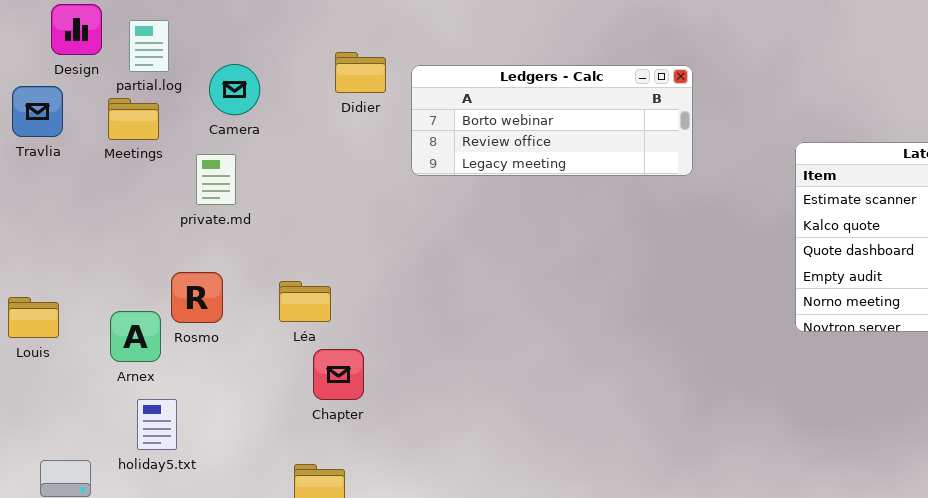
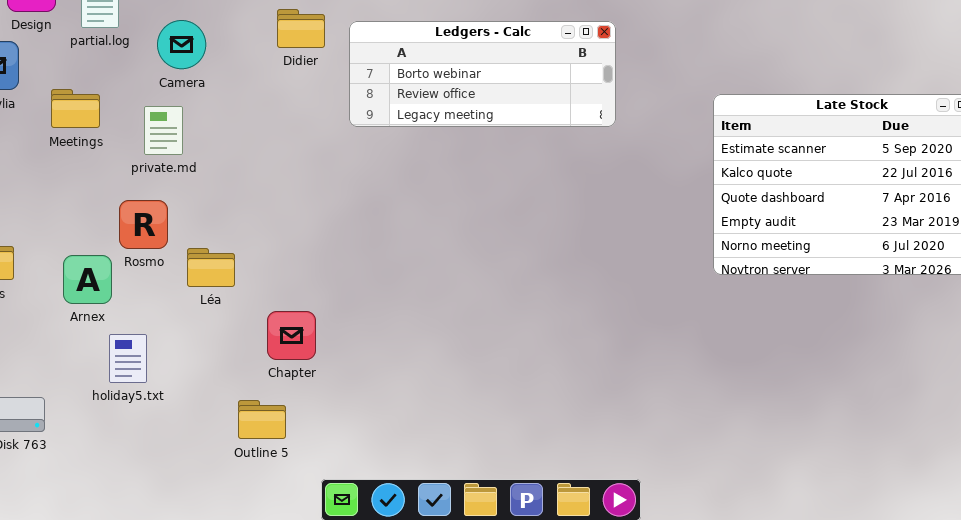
Meetings: [108,98,159,140] -> [51,89,100,128], moved
Rosmo: [171,272,223,323] -> [119,200,168,249], moved
Léa: [279,281,331,322] -> [187,248,235,287], moved
Chapter: [313,349,364,400] -> [267,311,316,360], moved
holiday5.txt: [137,399,177,450] -> [109,334,147,383], moved

